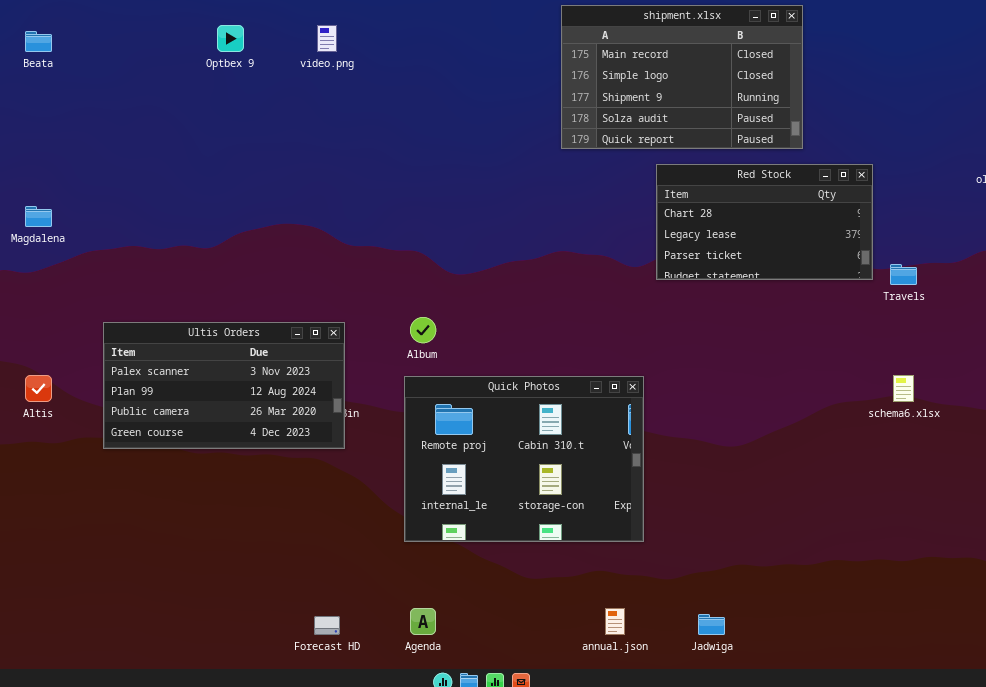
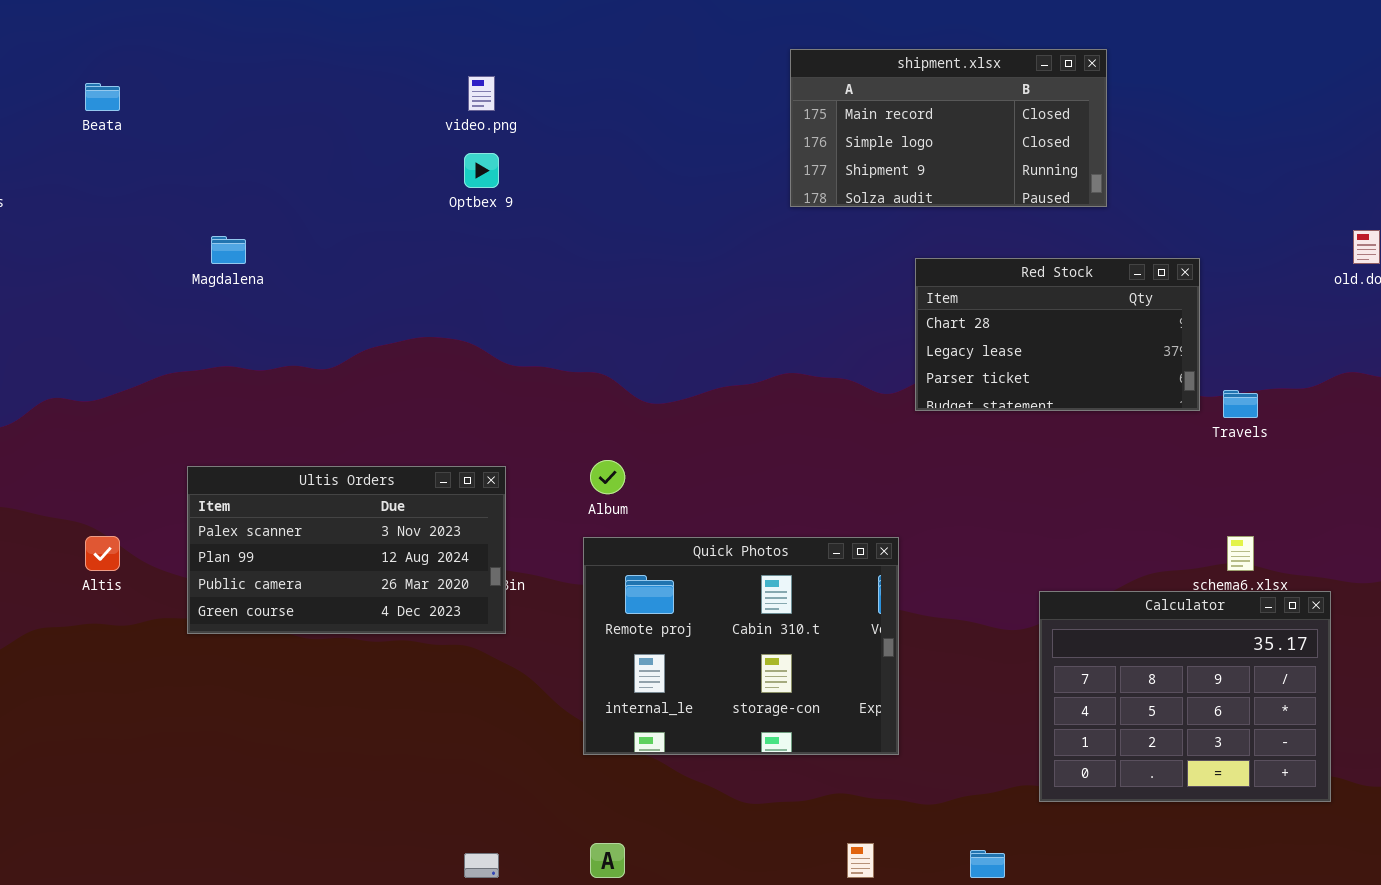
shipment.xlsx: [561,5,803,149] -> [790,49,1107,207], resized
Optbex 9: [217,25,244,52] -> [464,153,499,188], moved
Magdalena: [25,206,52,227] -> [211,236,246,264], moved
Calculator: none -> [1039,591,1331,802], opened

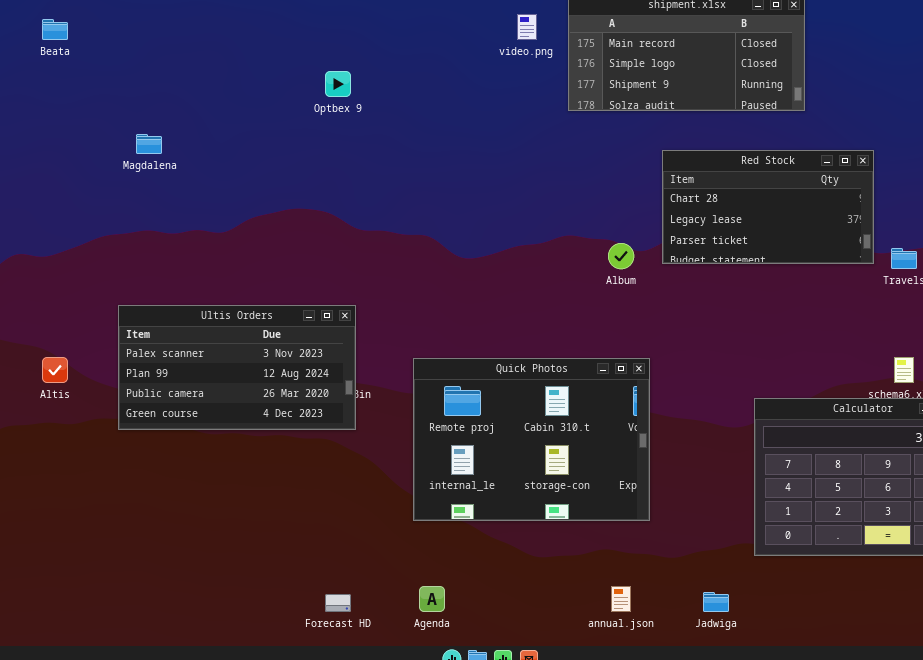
video.png: [468,76,495,111] -> [517,14,537,40], moved
Album: [590,460,625,494] -> [608,243,634,269], moved

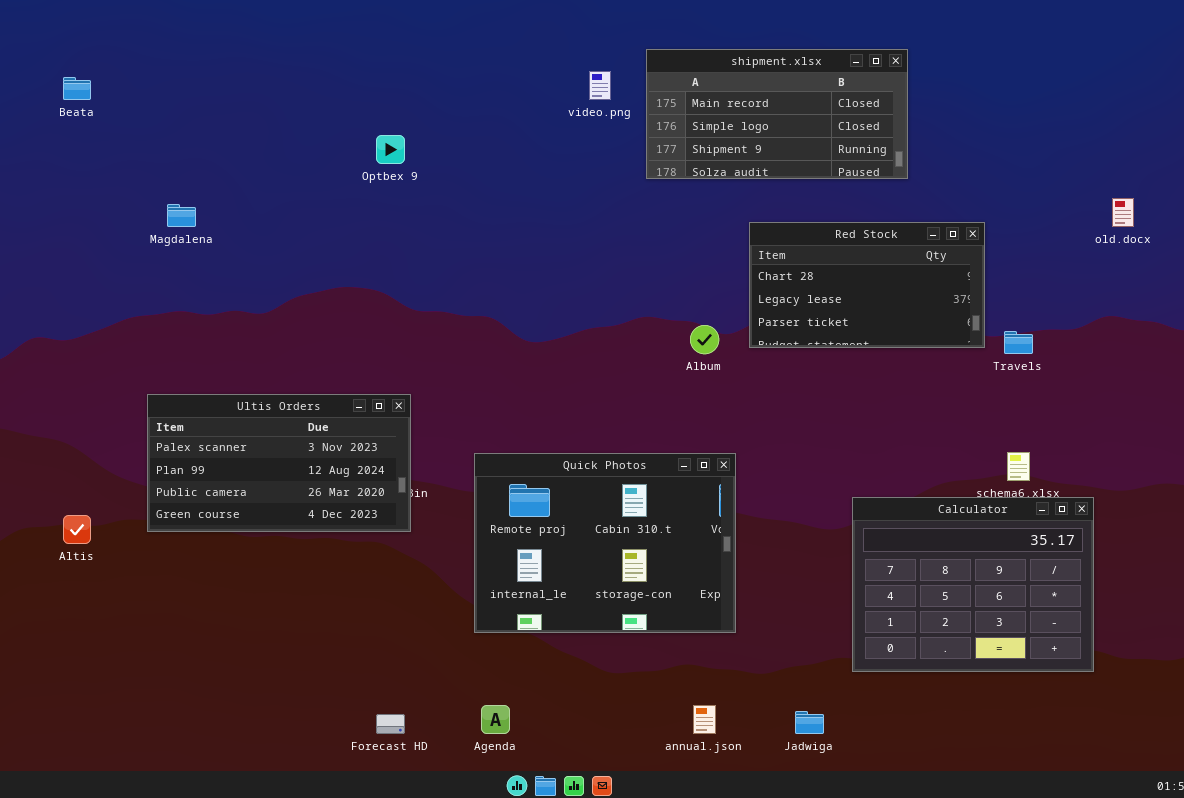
Altis: [42,357,68,383] -> [63,515,91,544], moved

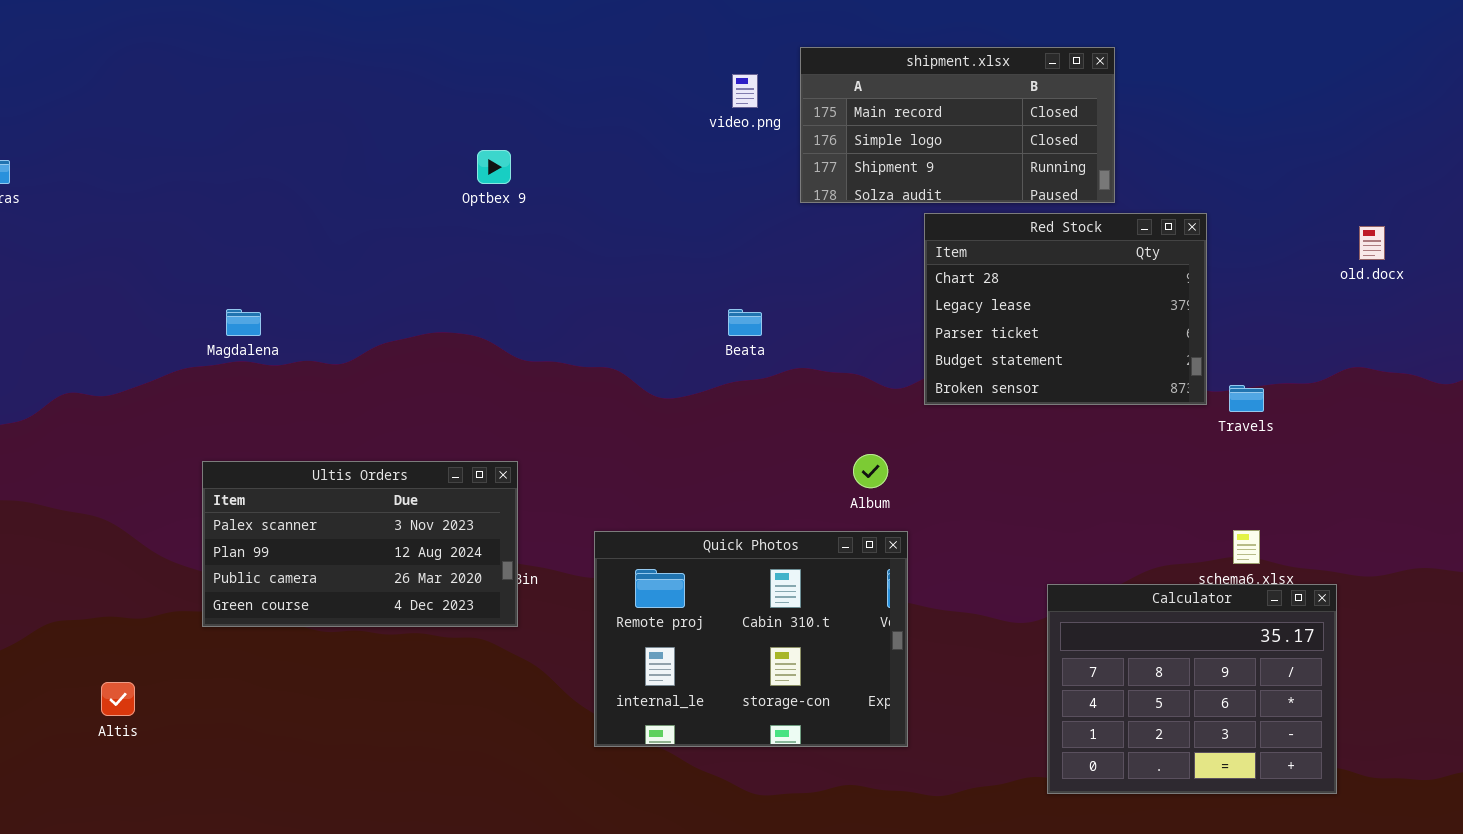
Beata: [63,77,91,100] -> [728,309,762,336], moved
Magdalena: [167,204,196,227] -> [226,309,261,336], moved
Red Stock: [749,222,985,348] -> [924,213,1207,405], resized
Album: [690,325,719,354] -> [853,454,888,488], moved
Altis: [63,515,91,544] -> [101,682,135,716], moved

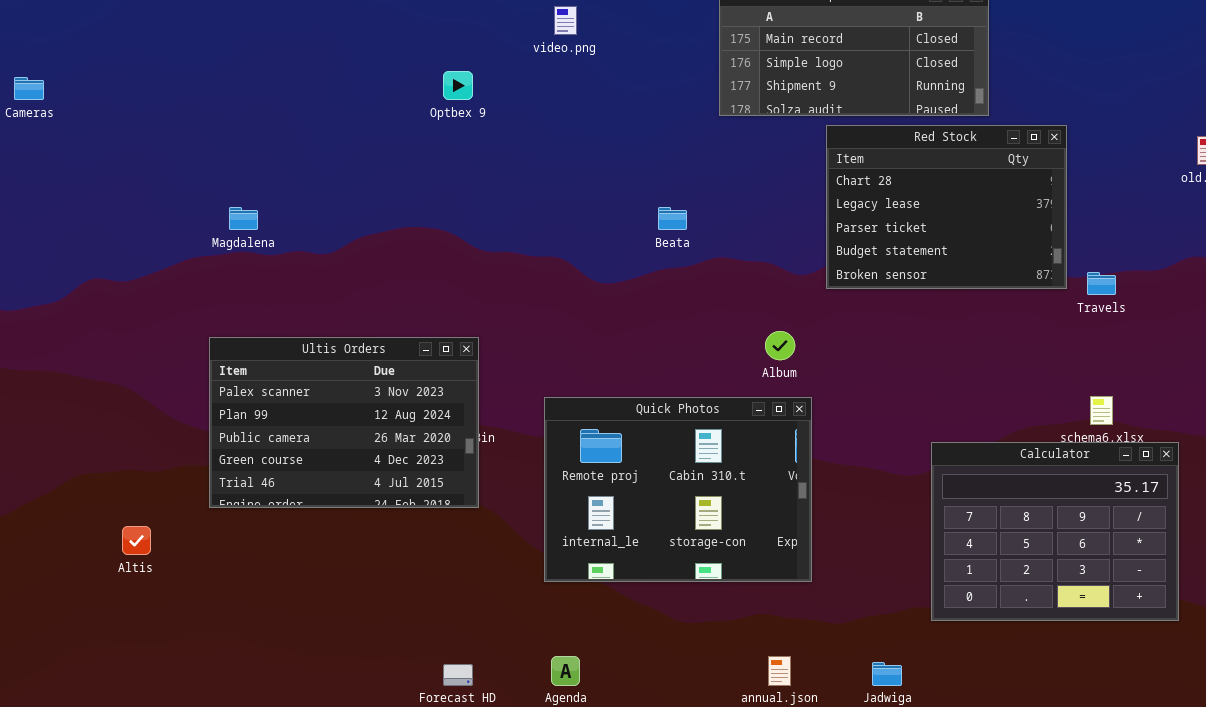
video.png: [732,74,758,108] -> [554,6,577,35], moved
Ultis Orders: [202,461,518,627] -> [209,337,479,508], resized

